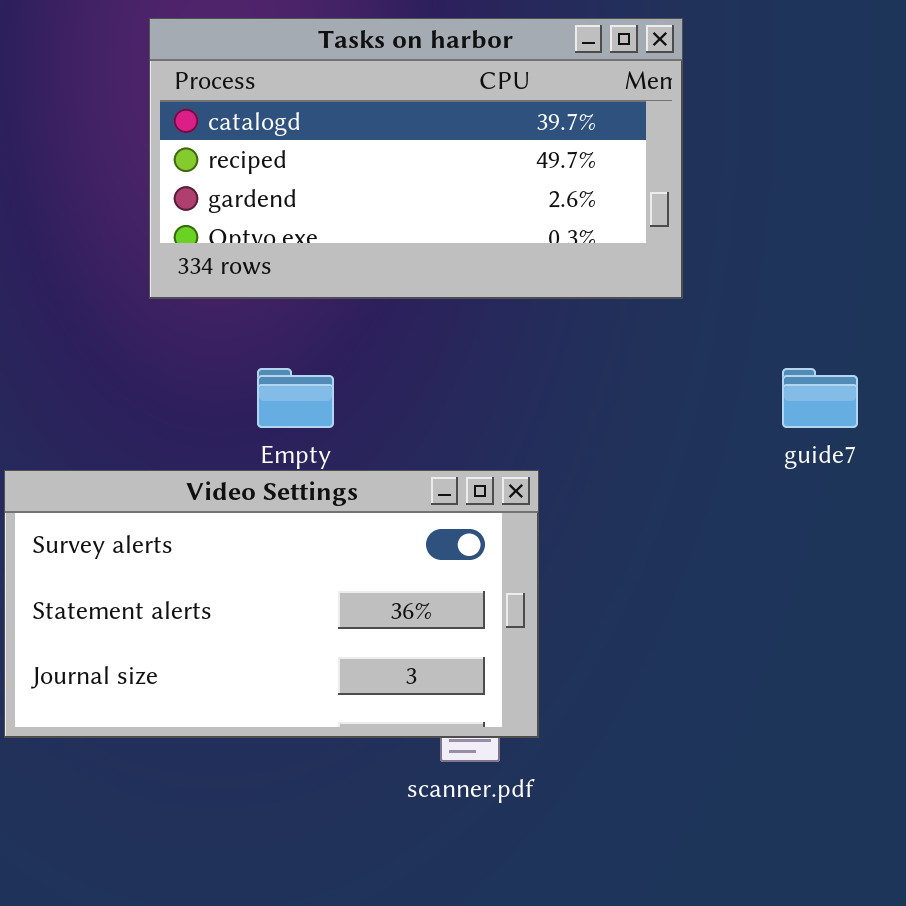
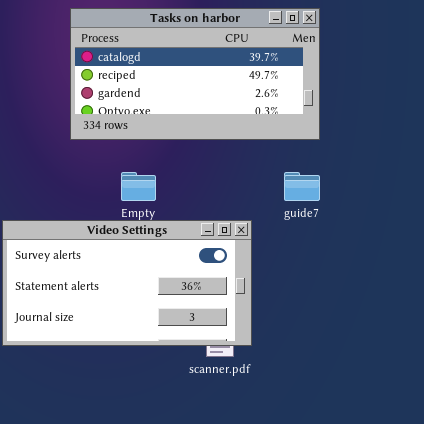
guide7: [782,368,858,428] -> [284,172,320,201], moved

